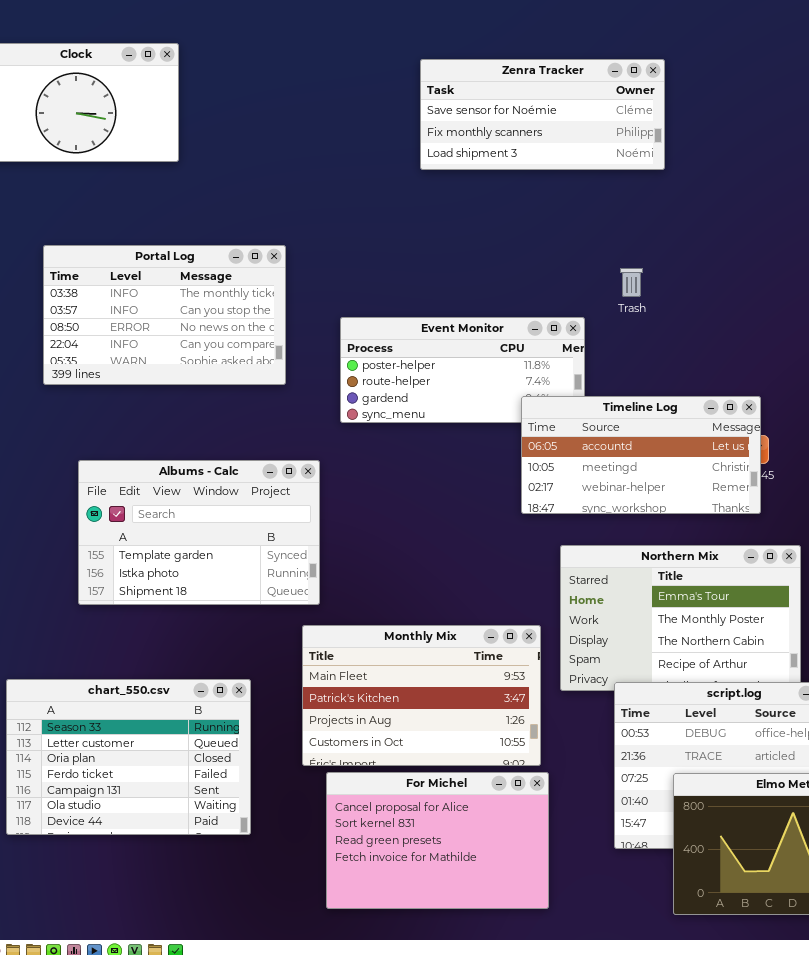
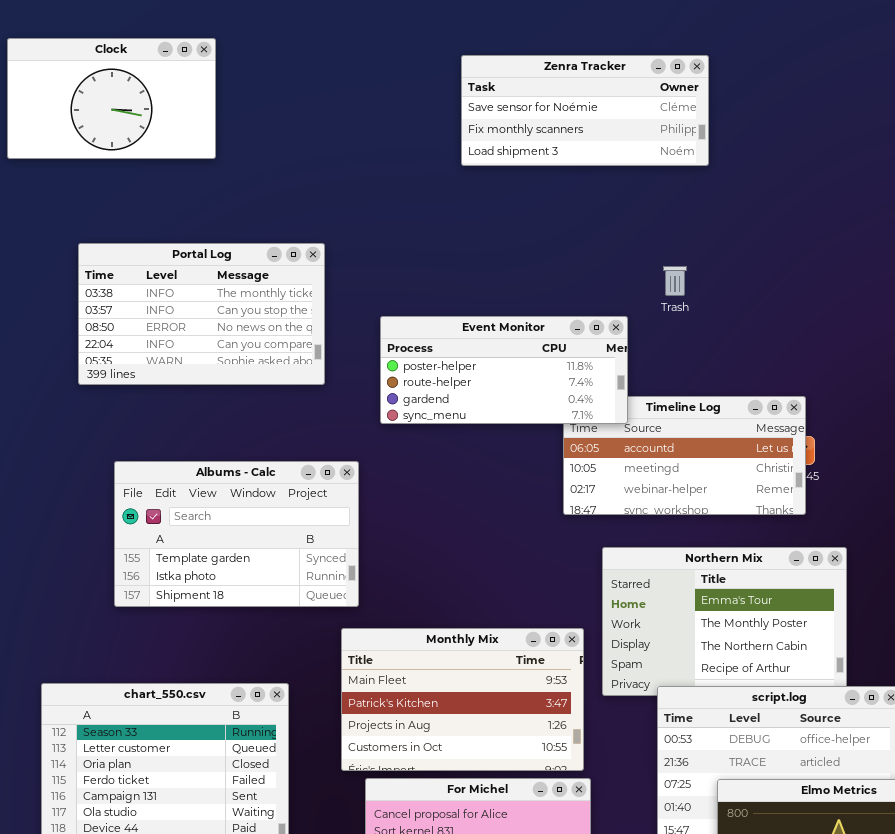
Event Monitor: [340,317,585,423] -> [380,316,628,424], raised

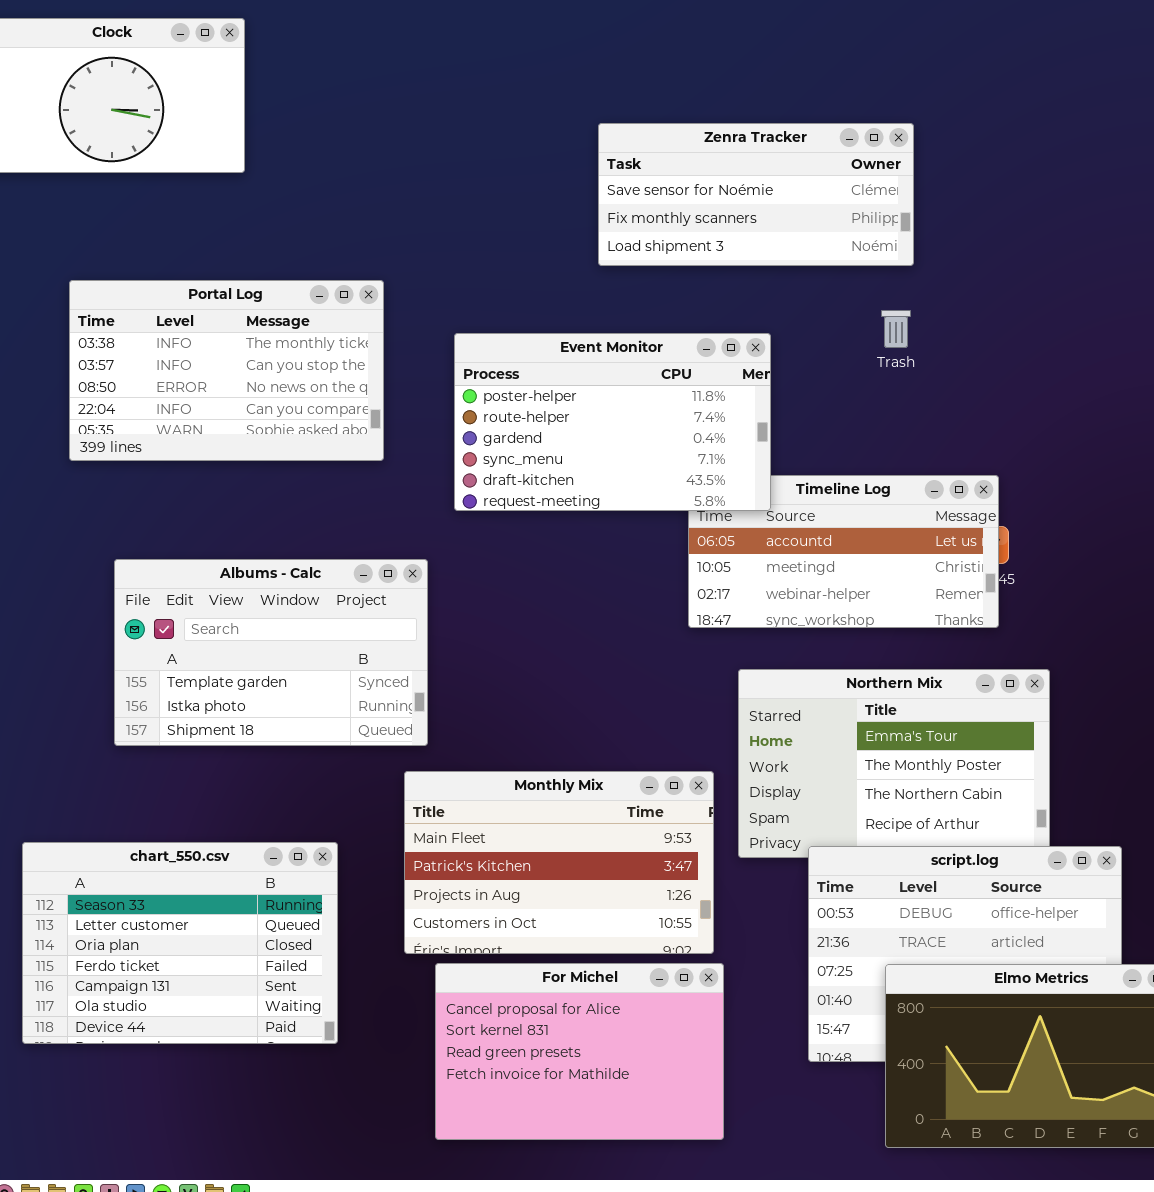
Zenra Tracker: [461,55,709,166] -> [598,123,914,266], moved
Trash: [663,266,687,296] -> [881,310,911,348], moved
Event Monitor: [380,316,628,424] -> [454,333,771,511], resized

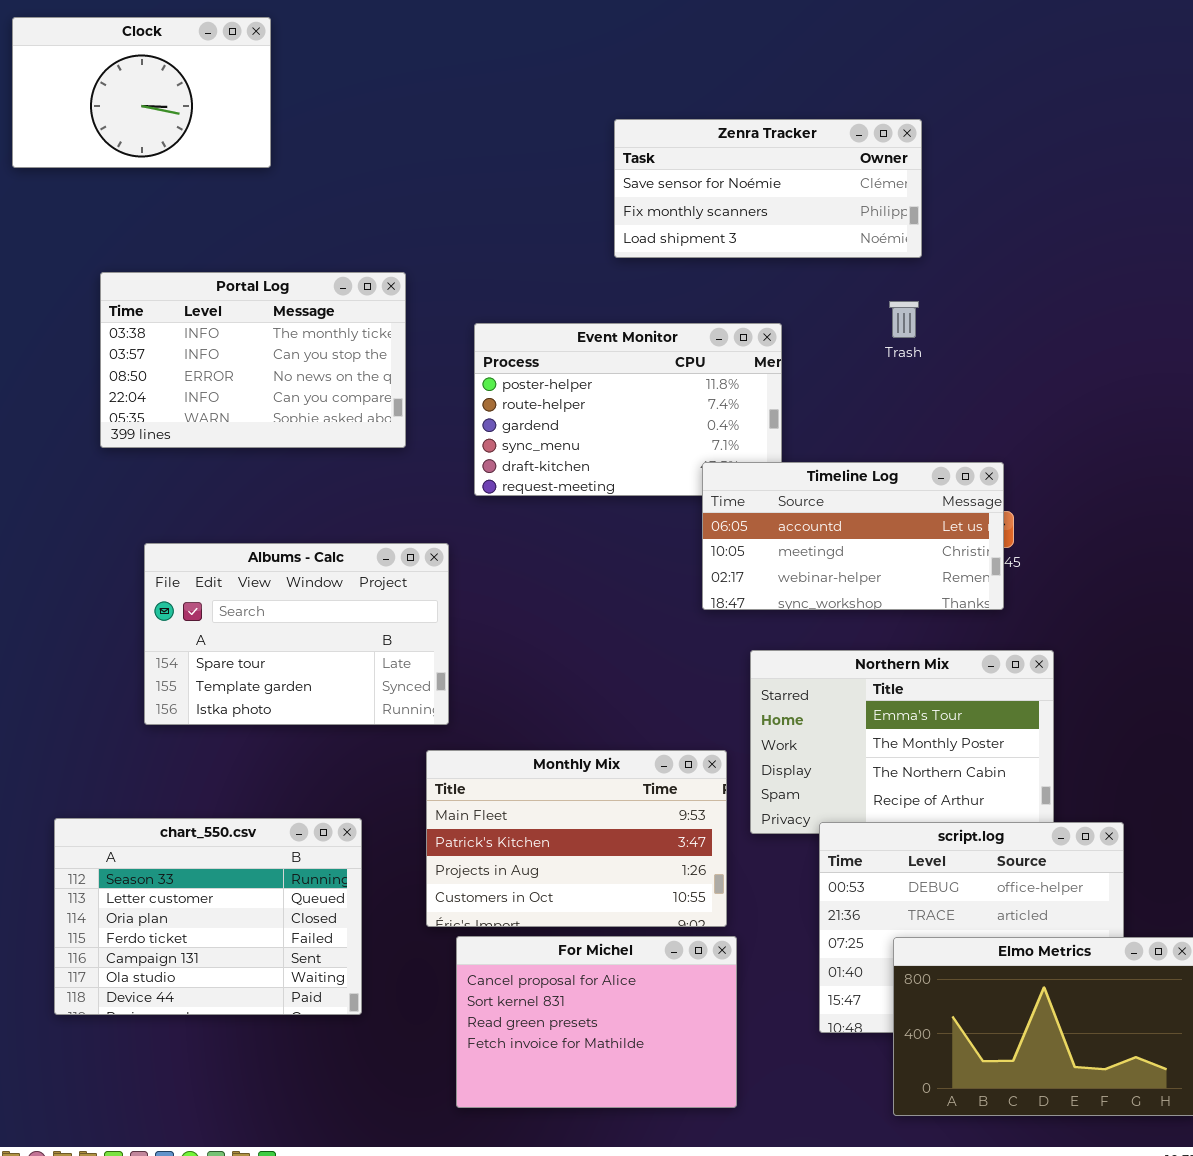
Timeline Log: [688,475,999,628] -> [702,462,1004,610], raised
Albums - Calc: [114,559,428,746] -> [144,543,449,725], scrolled up 1 row

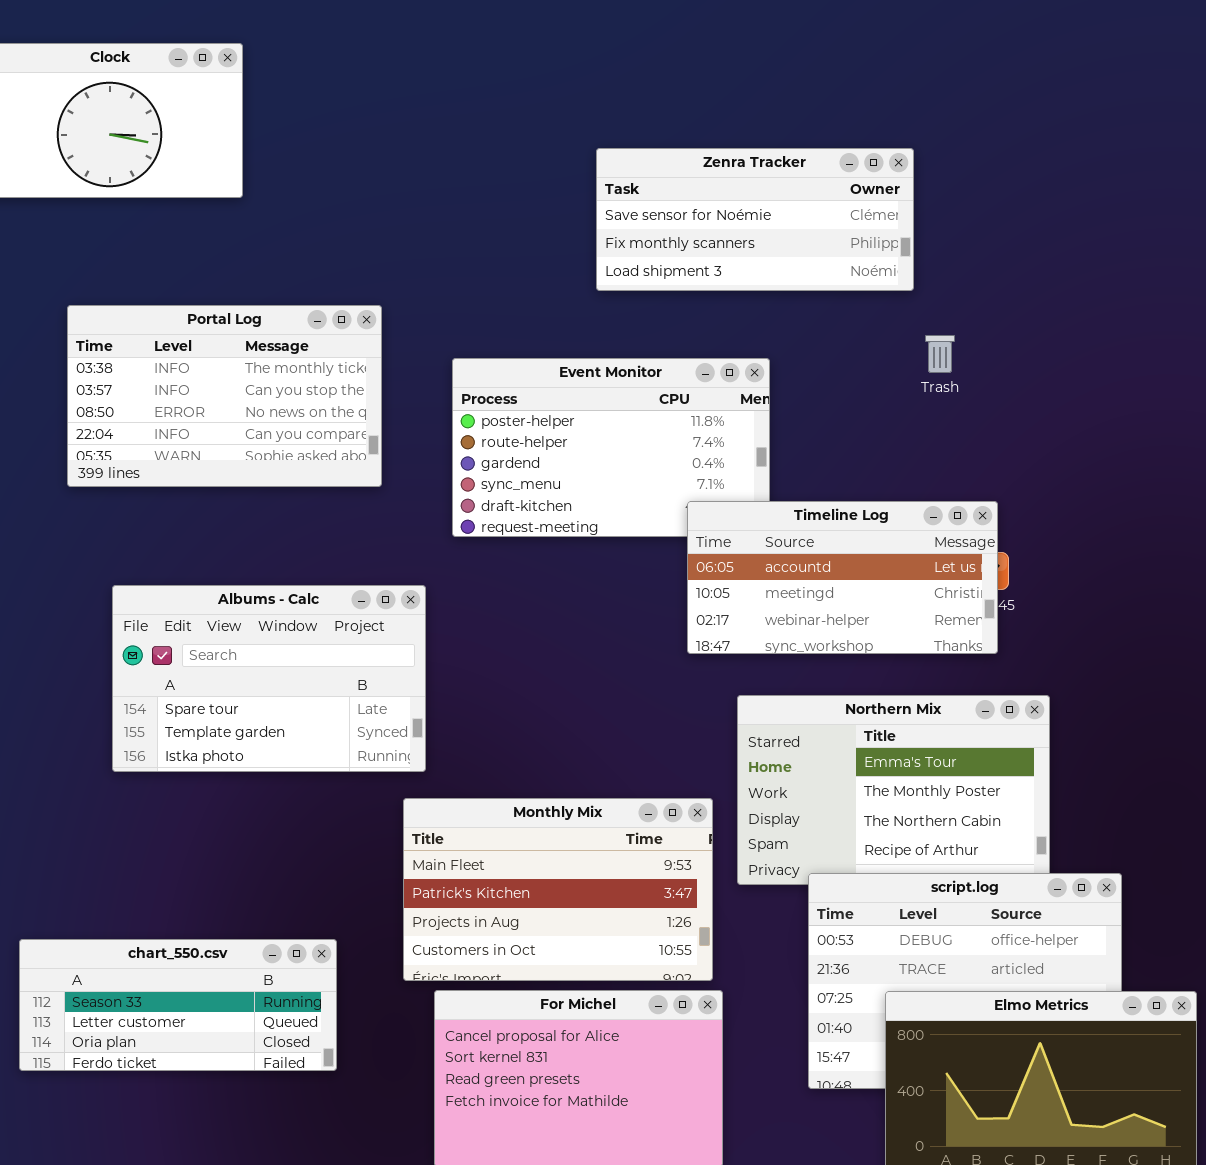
Trash: [889,301,919,338] -> [925,335,955,373], moved
chart_550.csv: [54,818,362,1015] -> [19,939,337,1071], resized

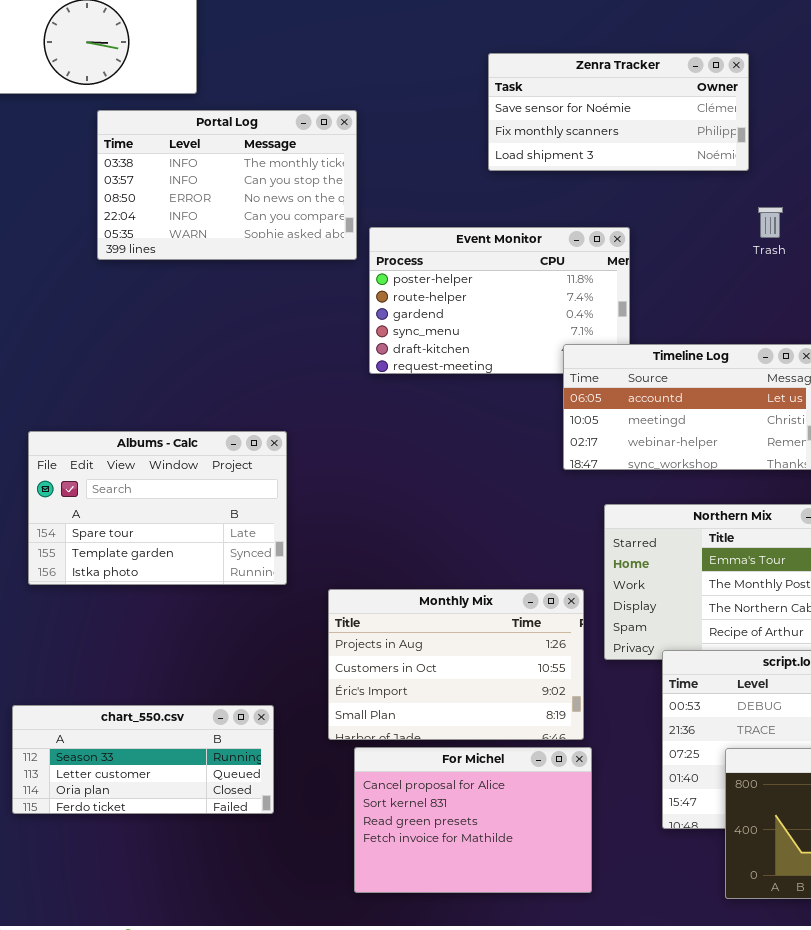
Portal Log: [67,305,382,487] -> [97,110,357,260], moved
Albums - Calc: [112,585,426,772] -> [28,431,287,585], moved
Monthly Mix: [403,798,713,981] -> [328,589,584,740], scrolled down 2 rows

